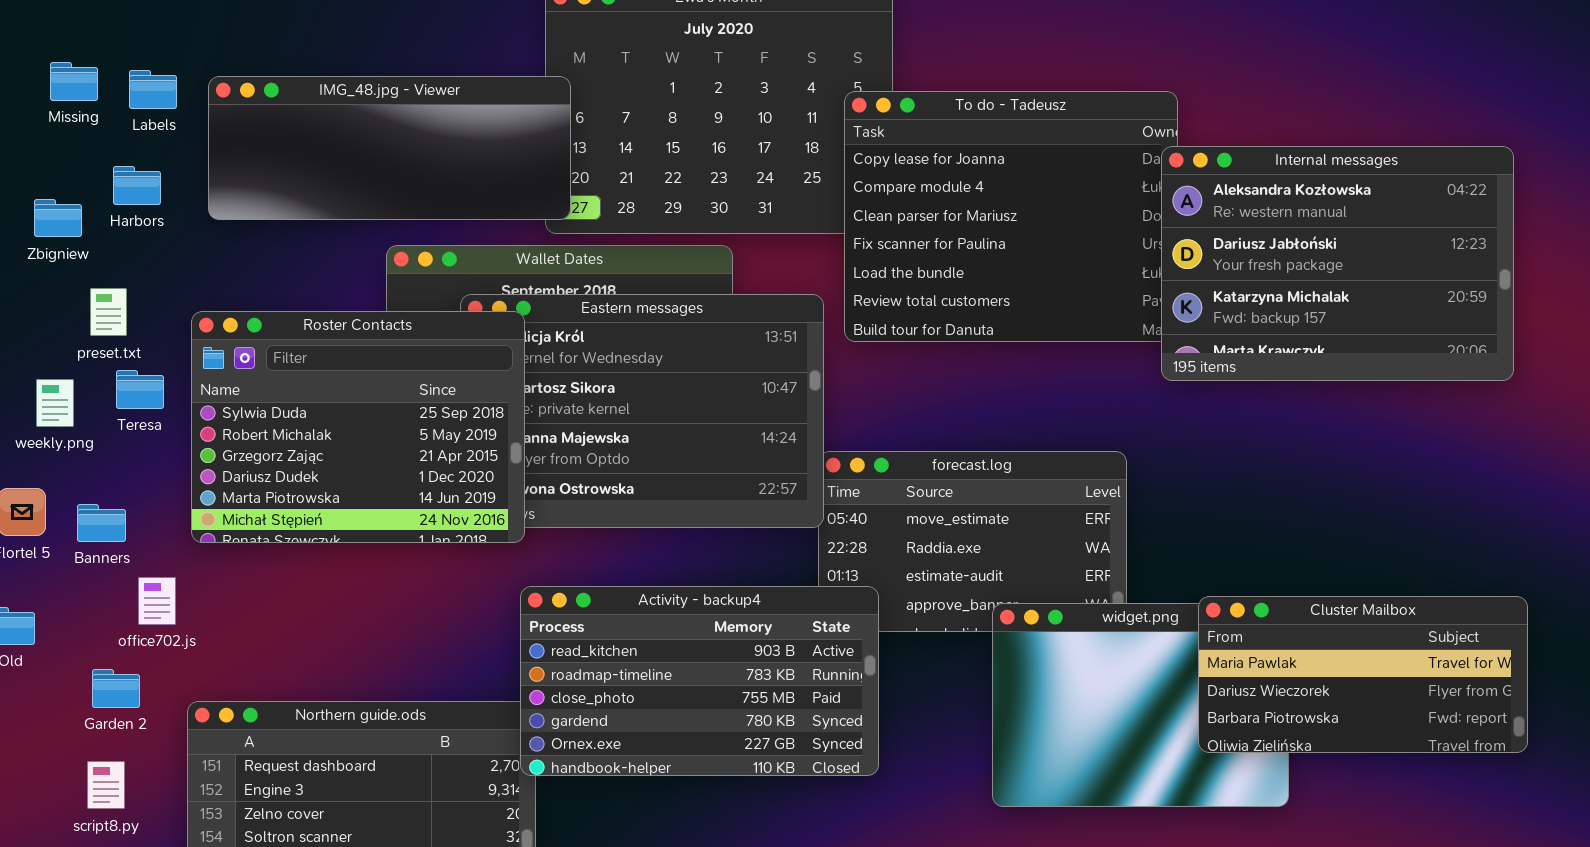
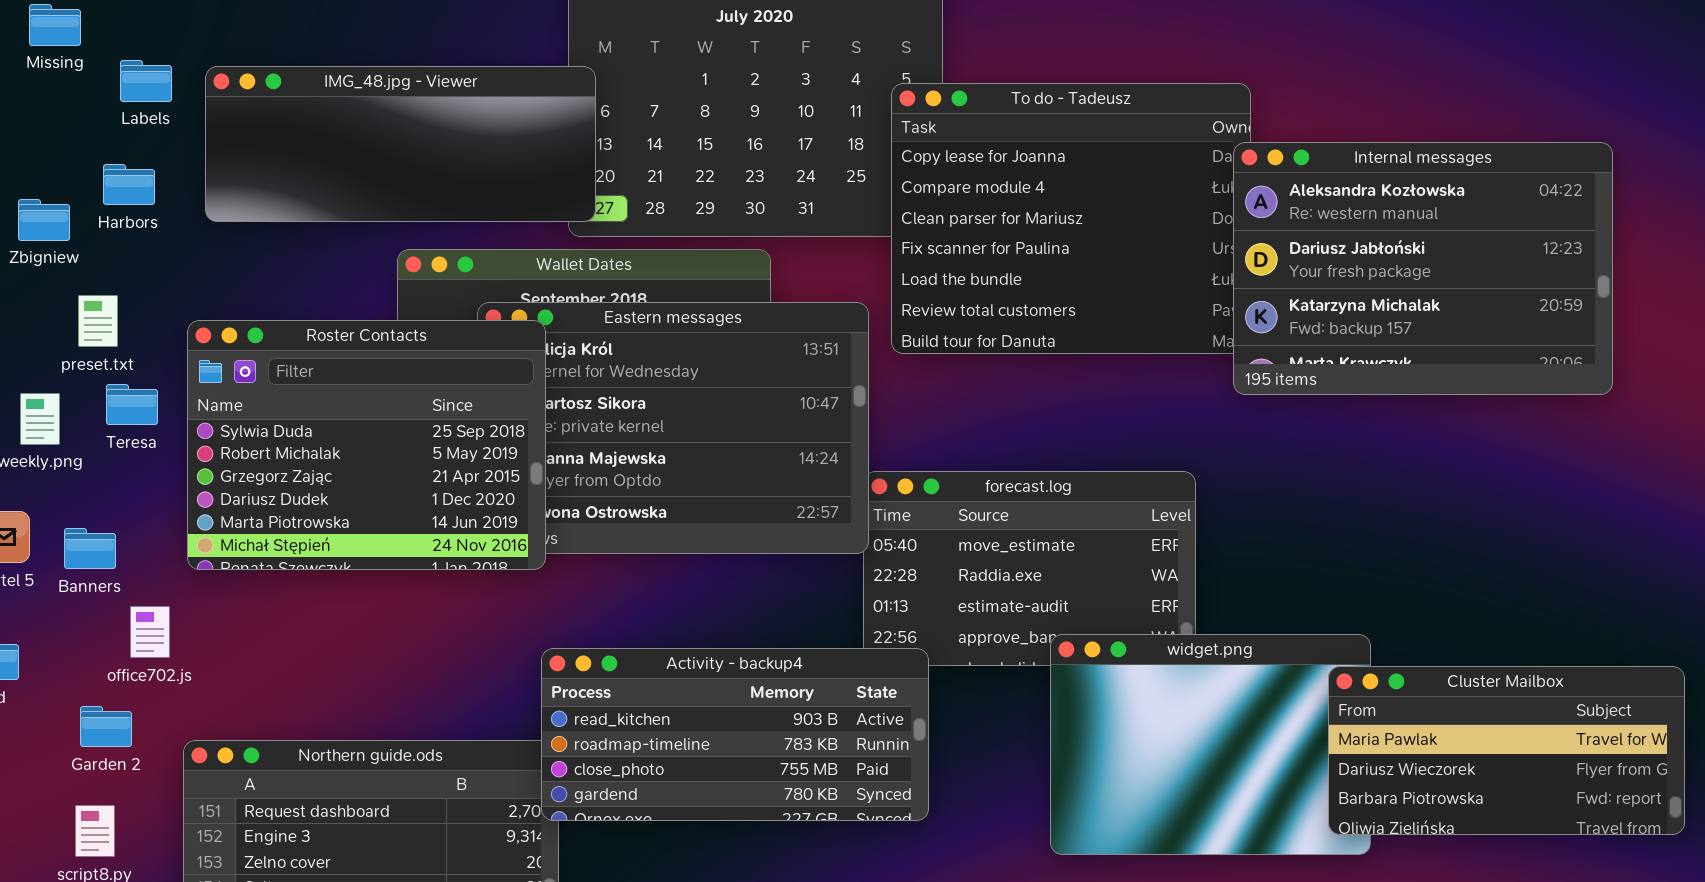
Missing: [50,62,98,101] -> [29,4,81,46], moved
Activity - backup4: [520,586,879,776] -> [541,648,929,821], resized
Cluster Mailbox: [1198,596,1528,753] -> [1328,666,1685,835], moved

